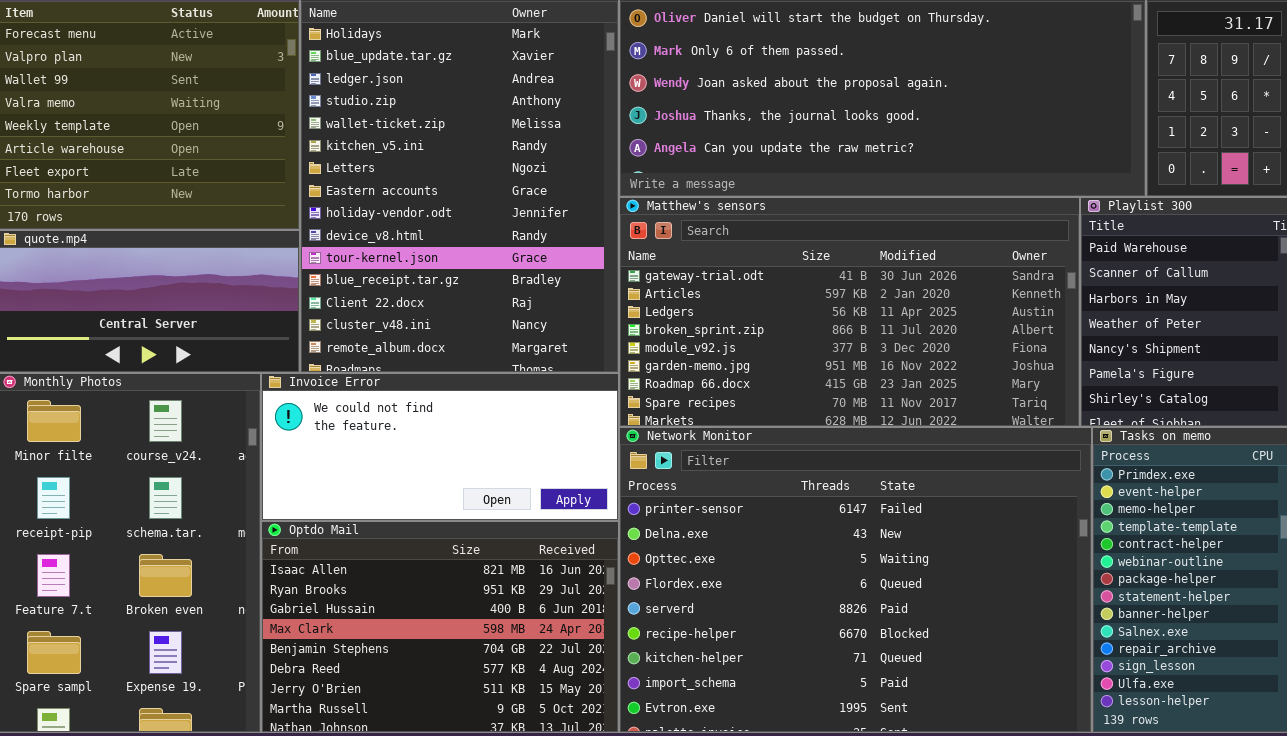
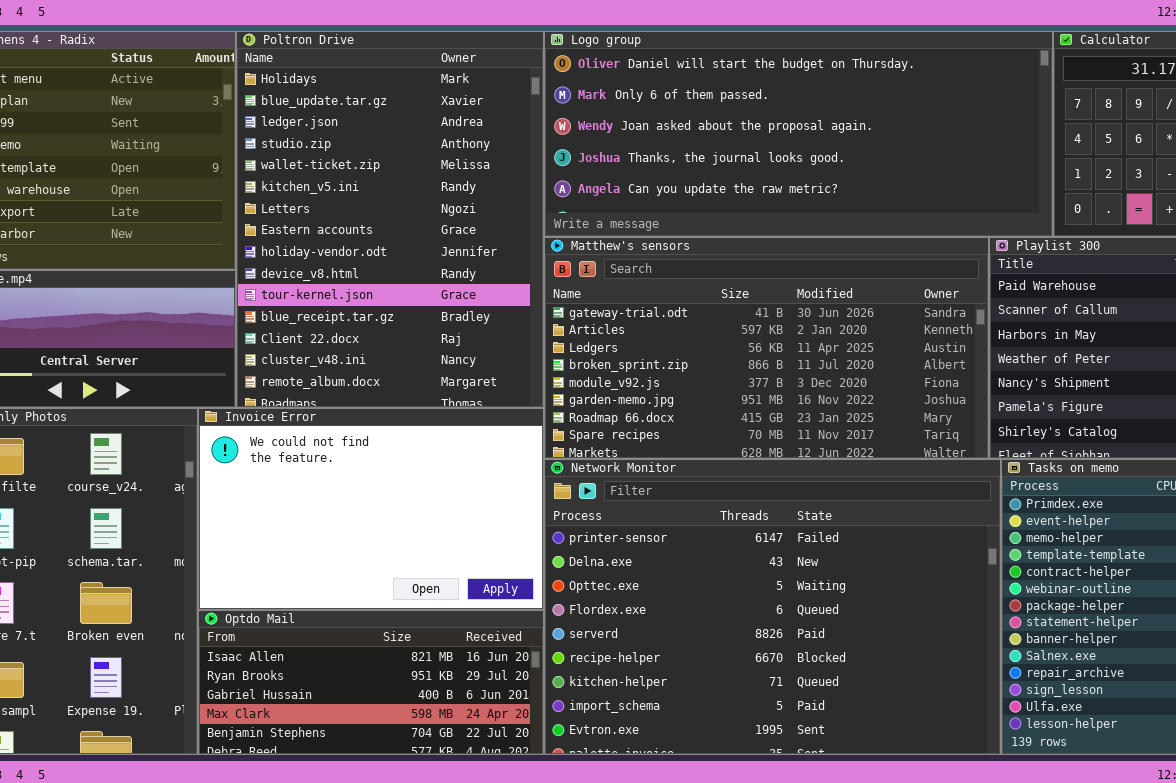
Invoice Error: [261,373,619,521] -> [198,408,544,610], resized
Optdo Mail: [261,521,619,733] -> [198,610,544,755], resized

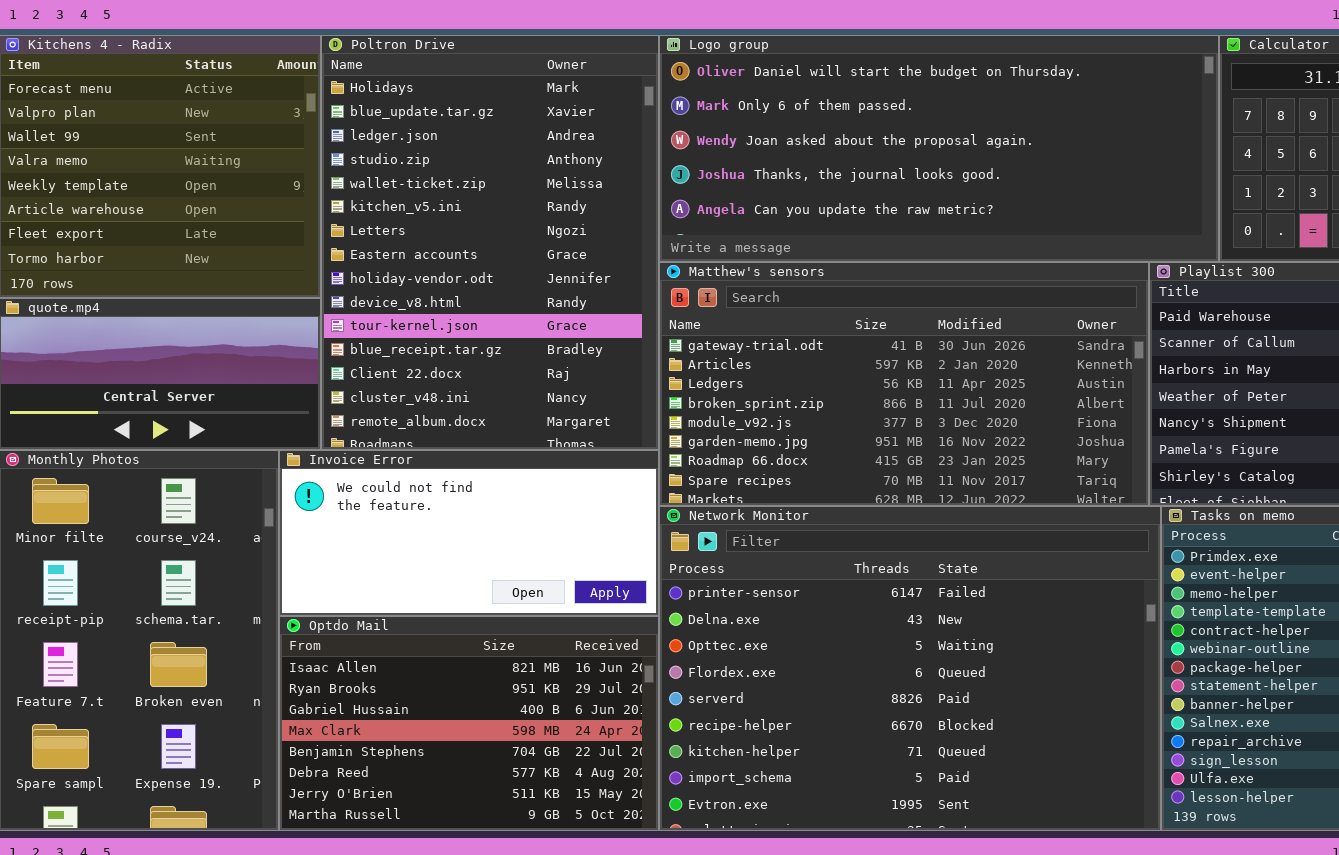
Invoice Error: [198,408,544,610] -> [279,450,659,616], resized
Optdo Mail: [198,610,544,755] -> [279,616,659,831], resized

